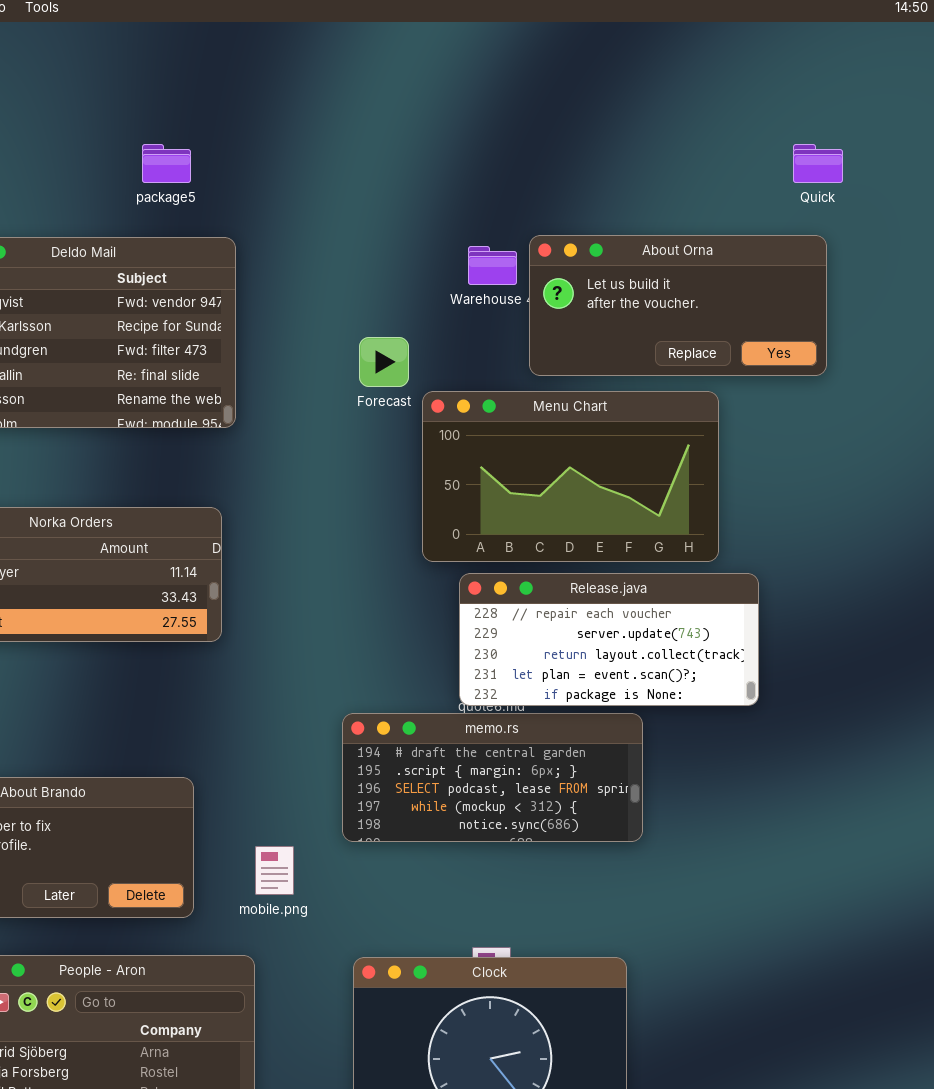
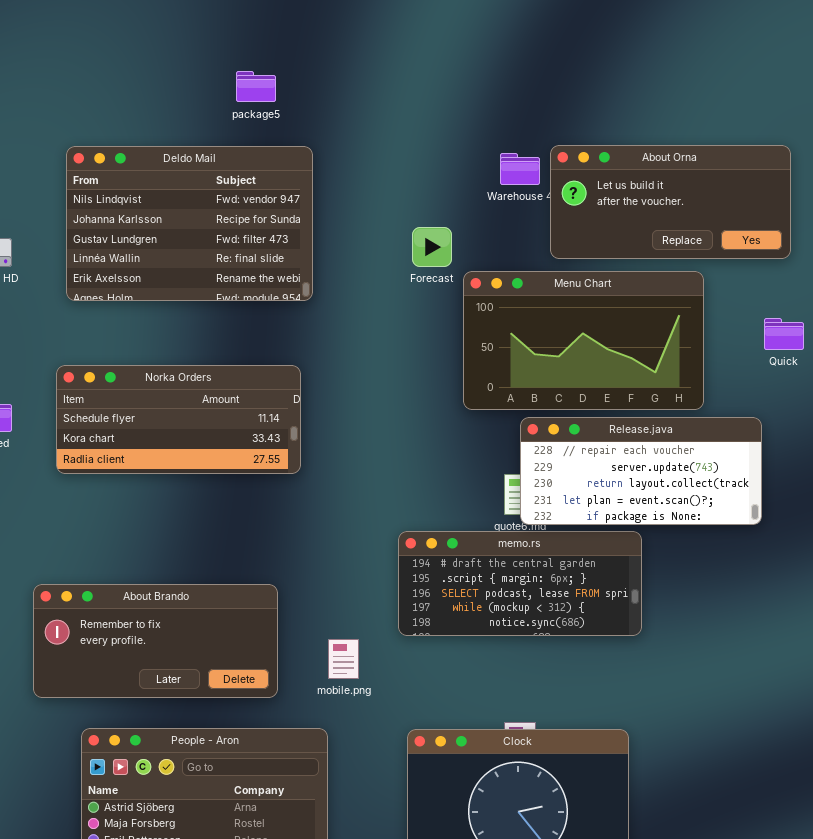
Quick: [793,144,843,183] -> [764,318,804,350], moved
Release.java: [459,573,759,706] -> [520,417,762,525], moved

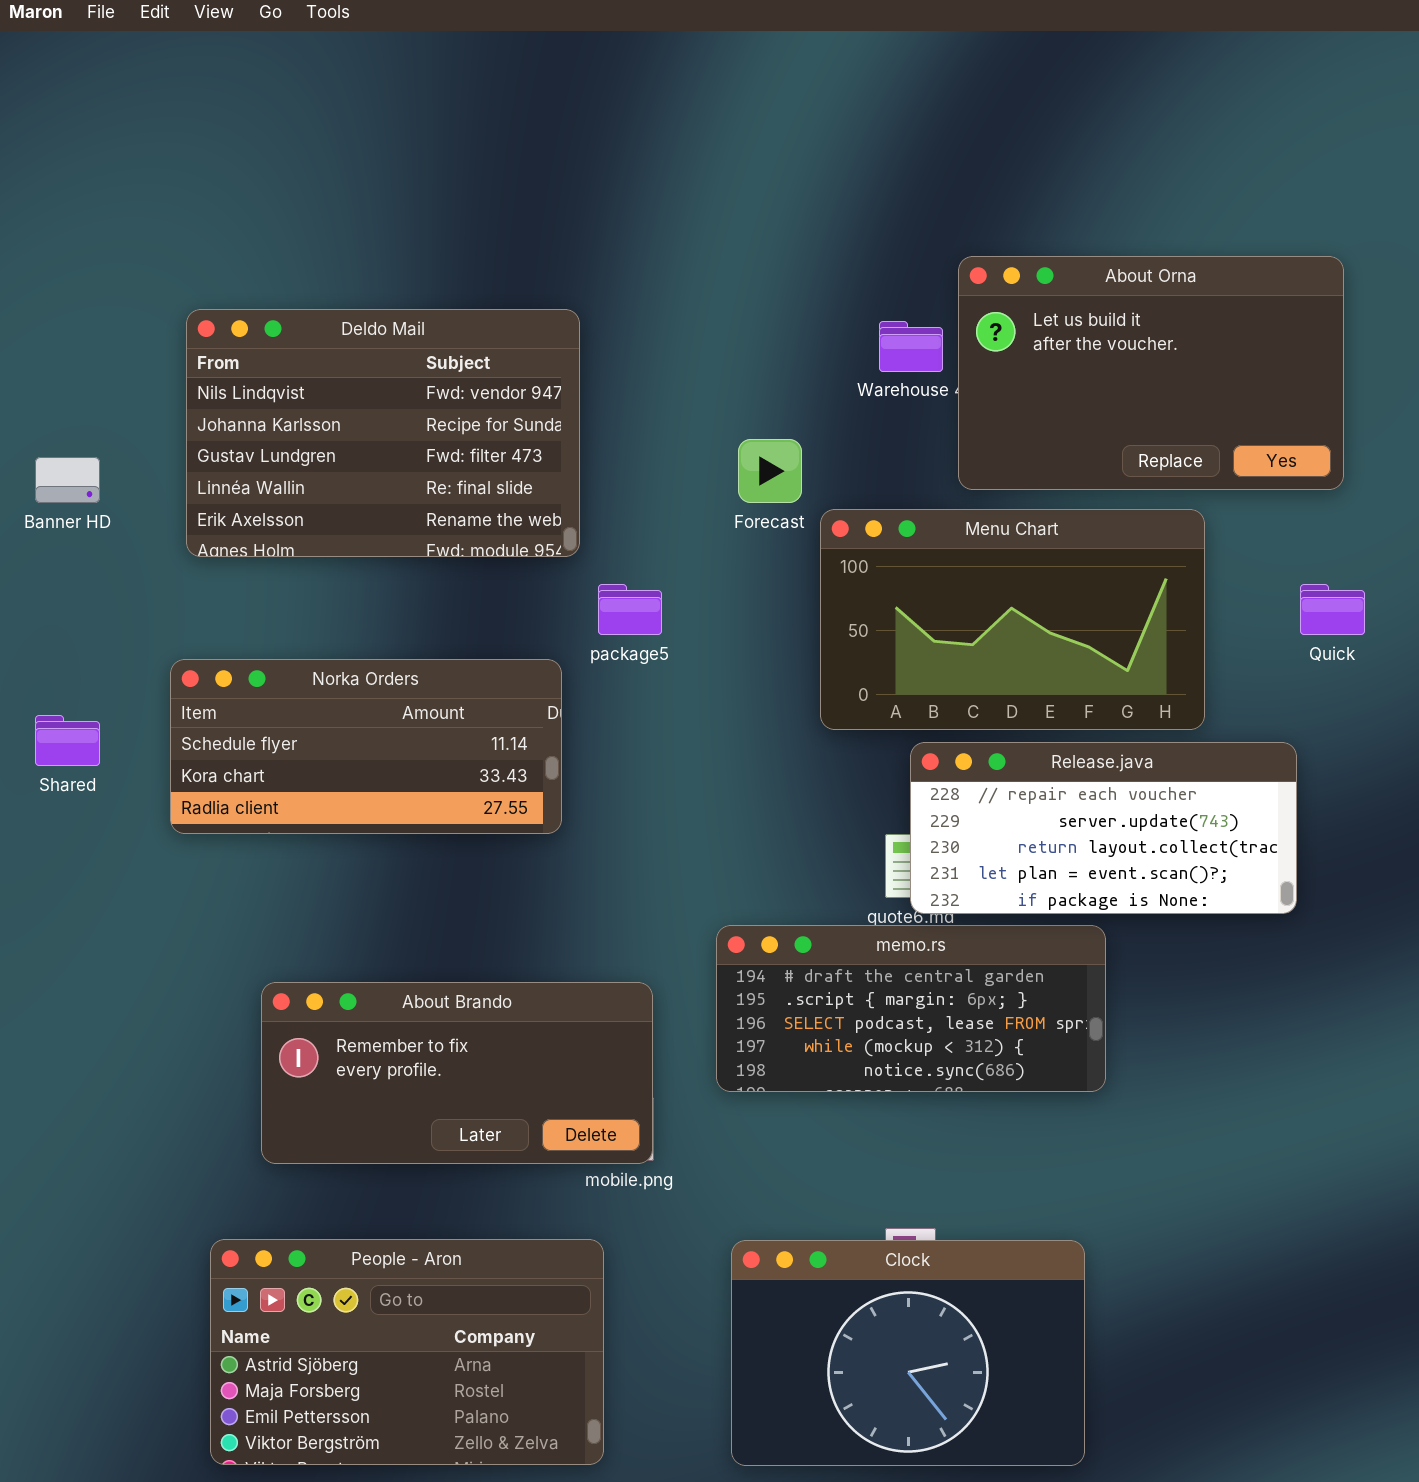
package5: [236,71,276,102] -> [598,584,662,635], moved
About Orna: [550,145,791,259] -> [958,256,1344,490], resized
About Brando: [33,584,278,698] -> [261,982,653,1164], moved

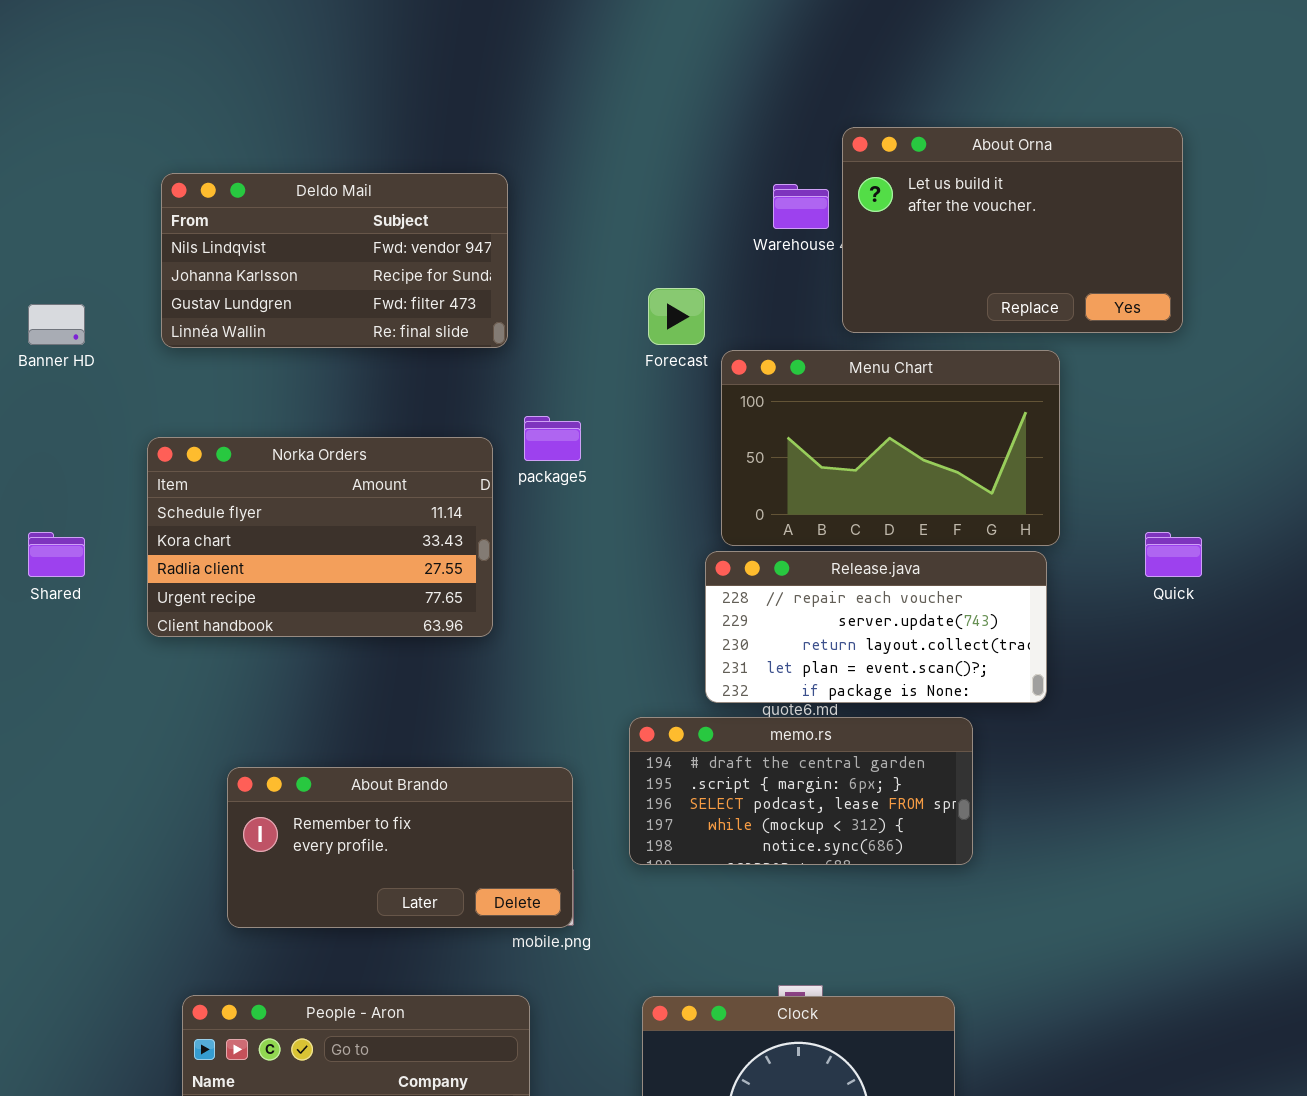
Deldo Mail: [186,309,580,557] -> [161,173,508,348], resized
Quick: [1300,584,1365,635] -> [1145,532,1202,577], moved
Norka Orders: [170,659,562,834] -> [147,437,493,637], resized
Release.java: [910,742,1297,914] -> [705,551,1047,703], moved

